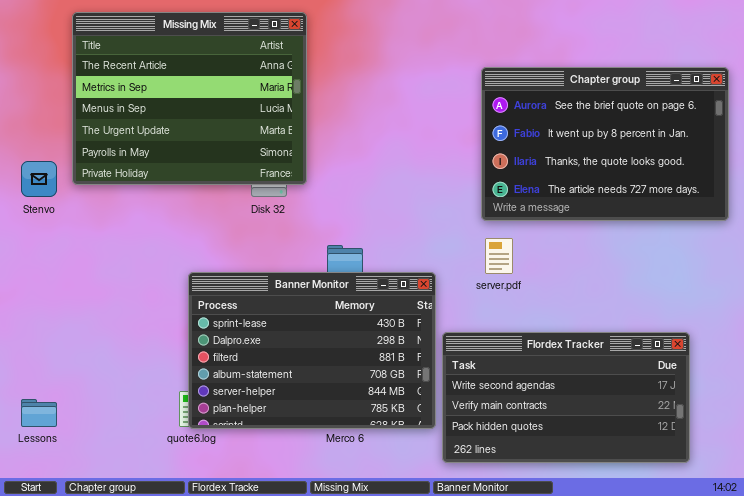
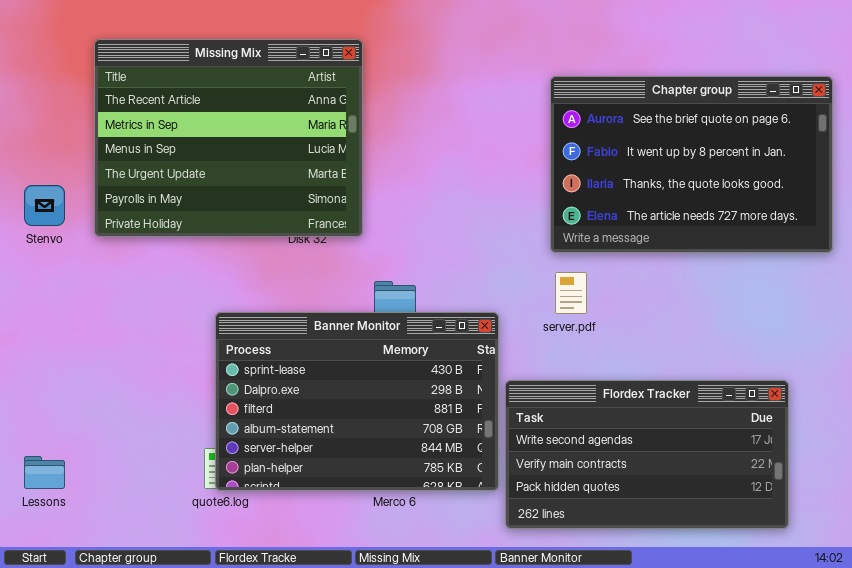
Missing Mix: [72,12,307,185] -> [94,39,363,237], moved

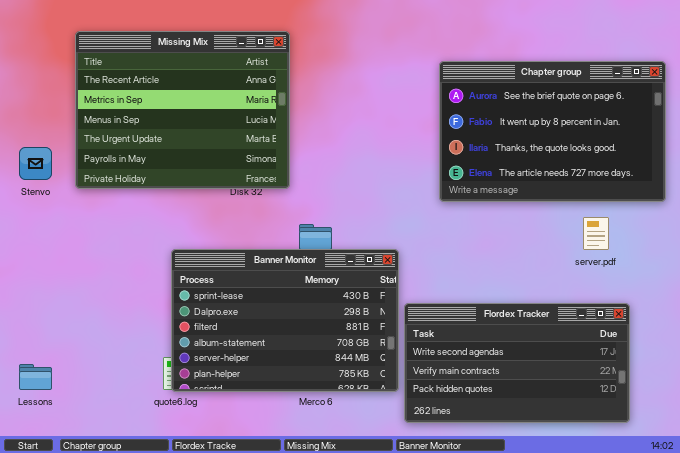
server.pdf: [555,272,587,314] -> [583,217,609,250], moved

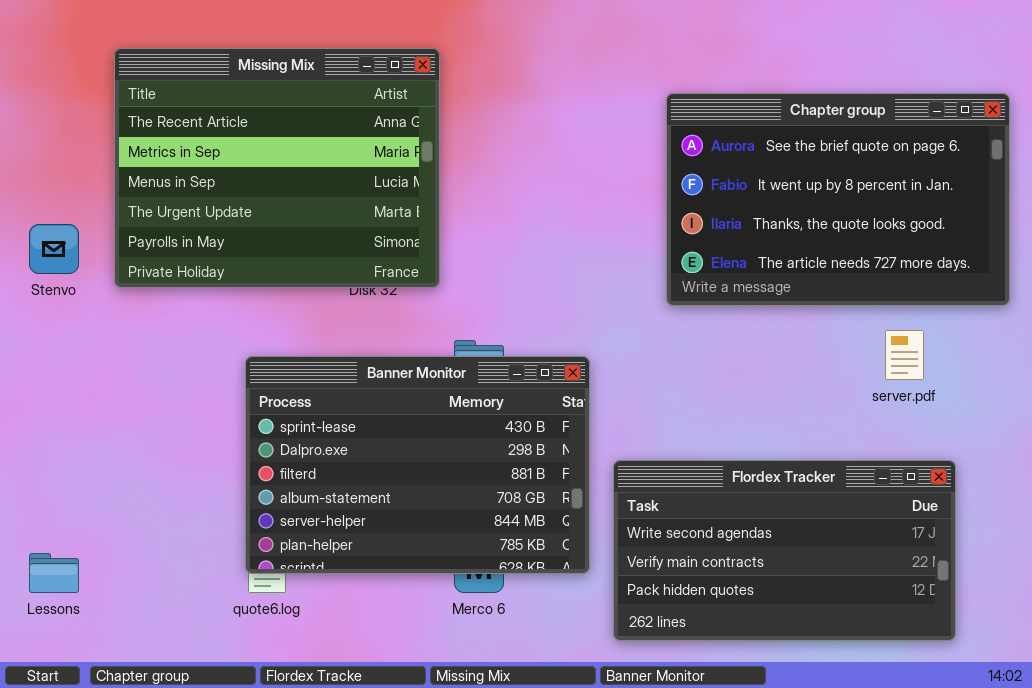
Banner Monitor: [171,249,399,392] -> [245,356,590,574], moved

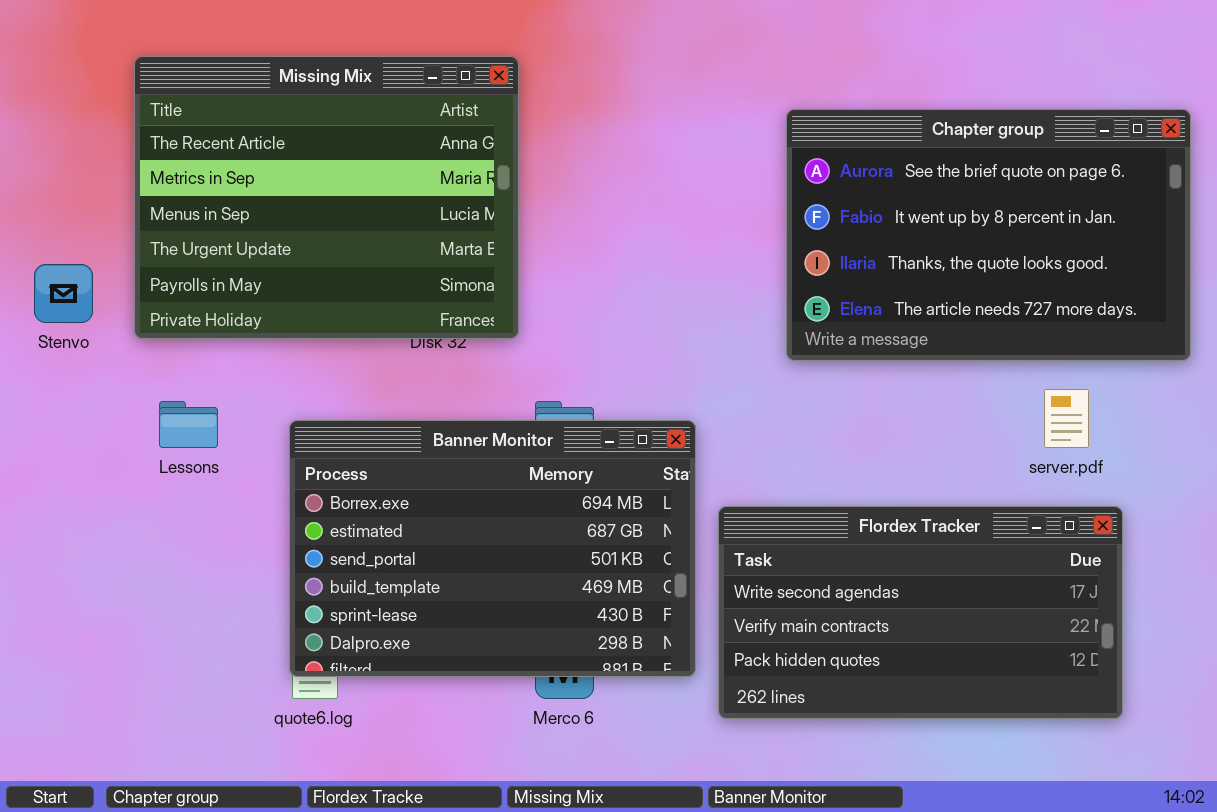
Banner Monitor: [245,356,590,574] -> [289,420,696,677], scrolled up 4 rows
Flordex Tracker: [613,460,956,641] -> [718,506,1123,719], moved
Lessons: [29,553,79,593] -> [159,401,218,448], moved

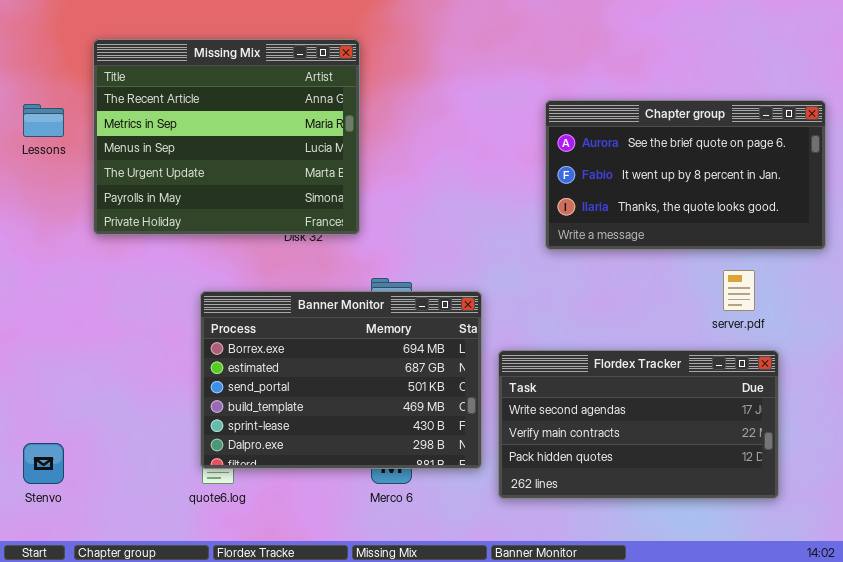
Chapter group: [786,109,1191,361] -> [545,100,826,250], resized
Stenvo: [34,264,93,323] -> [23,443,64,484], moved
Lessons: [159,401,218,448] -> [23,104,64,137], moved

